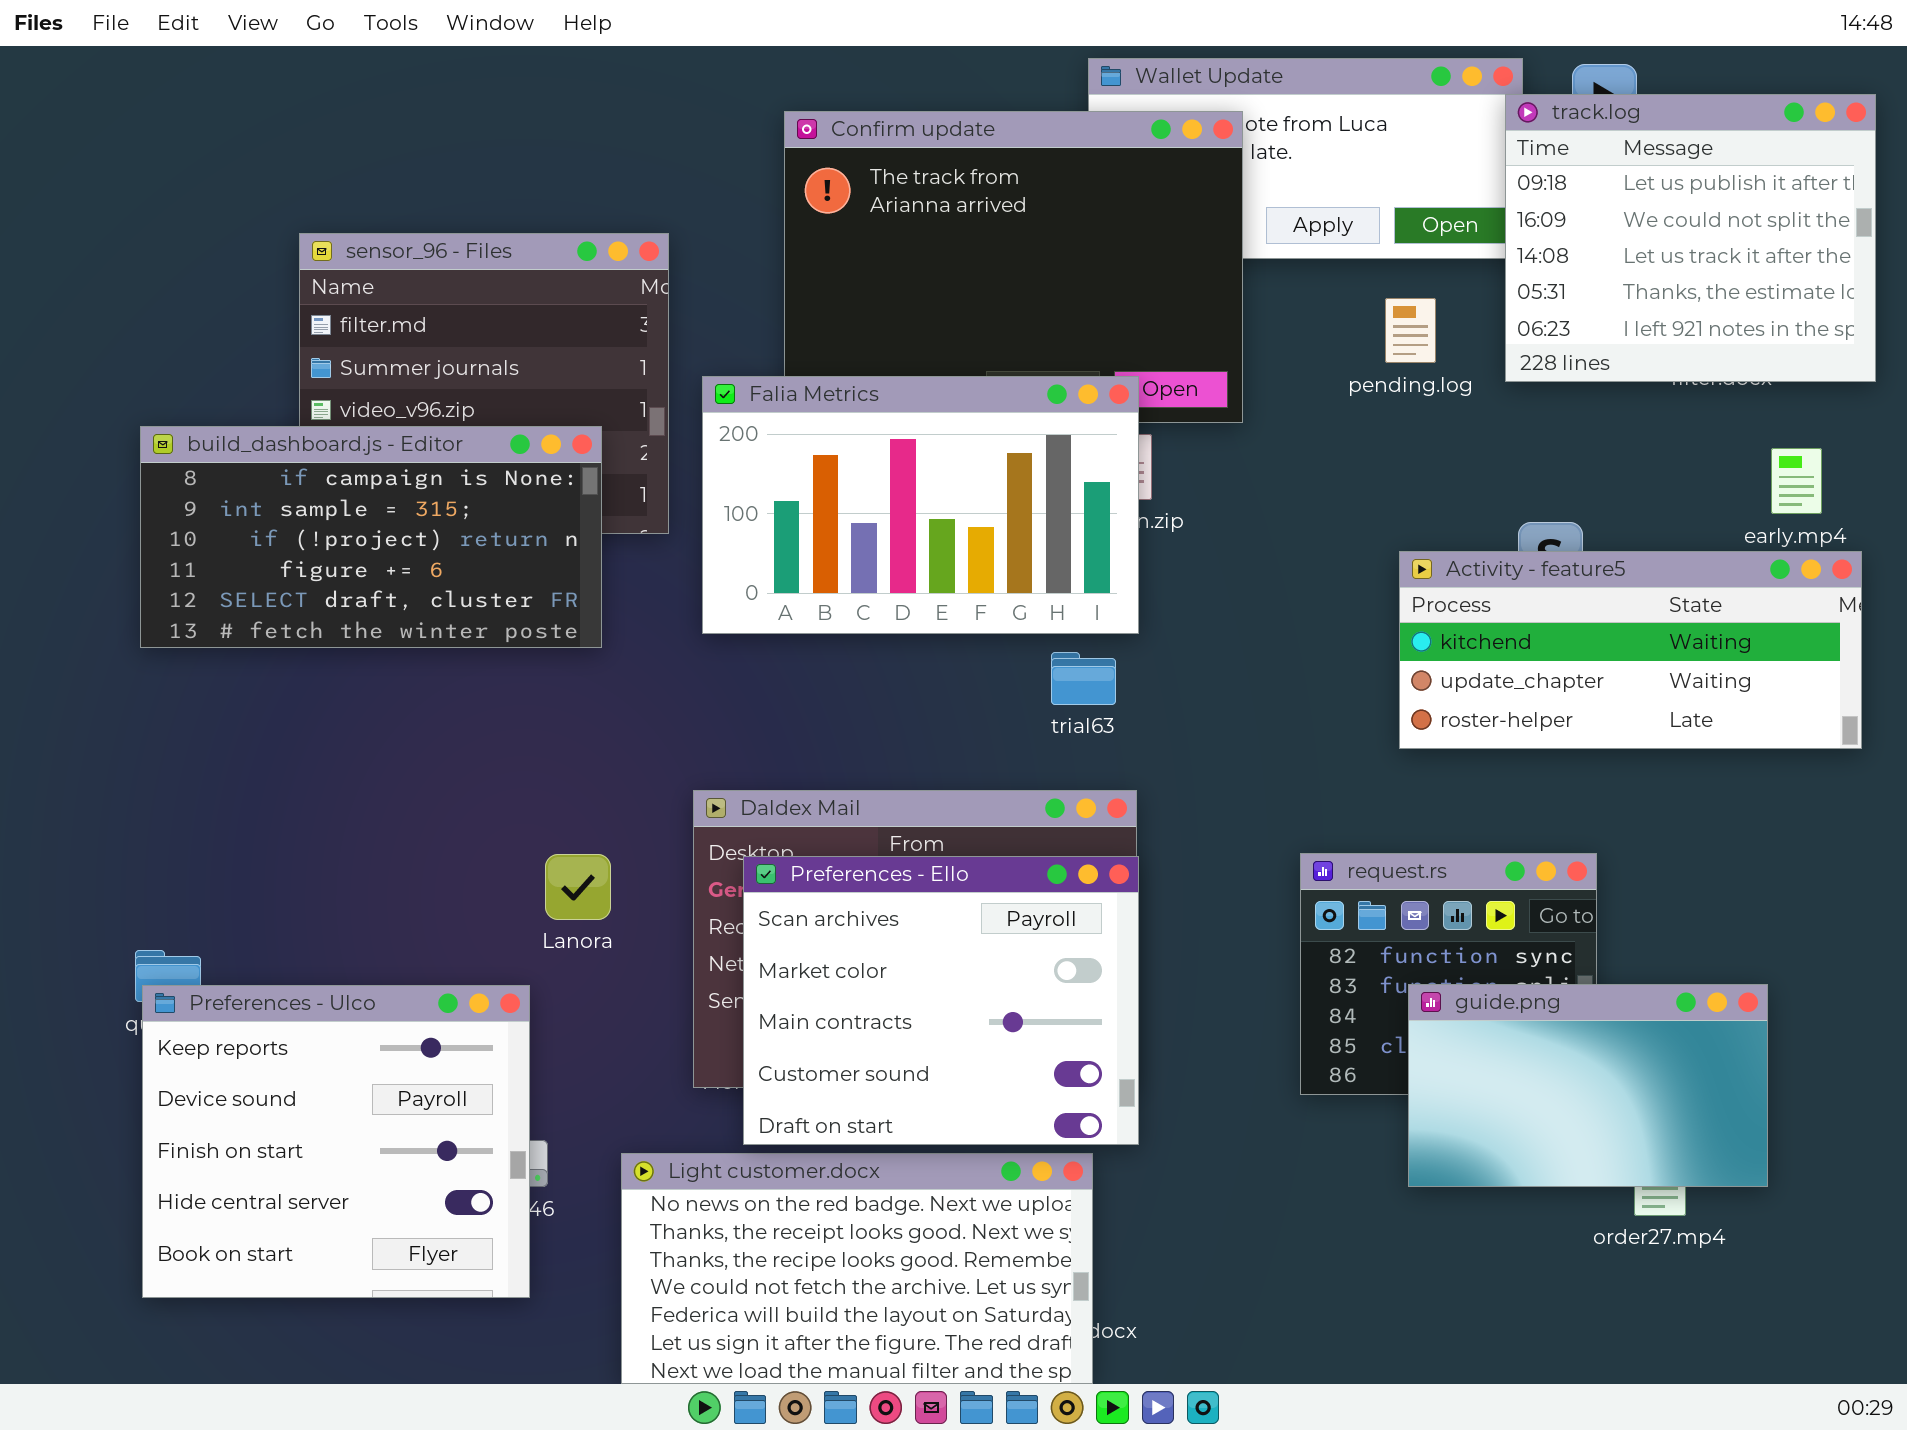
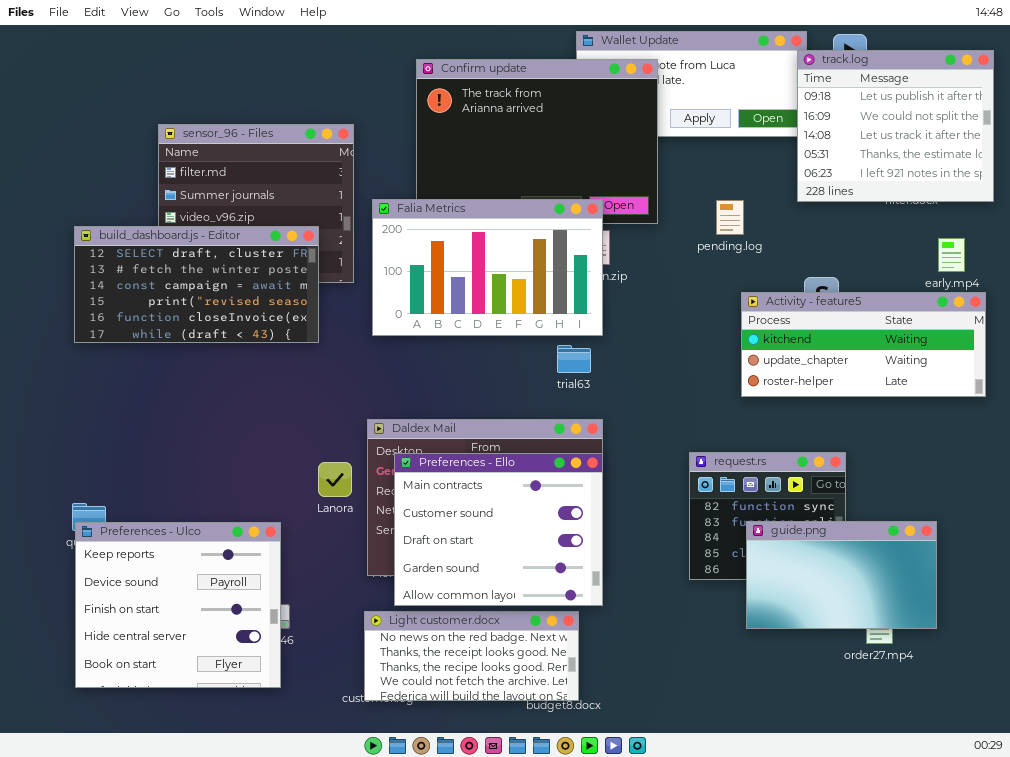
pending.log: [1385,298,1436,363] -> [716,200,744,235], moved
build_dashboard.js - Editor: [140,426,602,648] -> [74,226,319,343], scrolled down 4 rows
Lanora: [545,854,611,920] -> [318,462,352,497], moved
Preferences - Ello: [743,856,1139,1145] -> [394,453,603,606], scrolled down 2 rows
Light customer.docx: [621,1153,1093,1384] -> [364,611,579,701], resized

